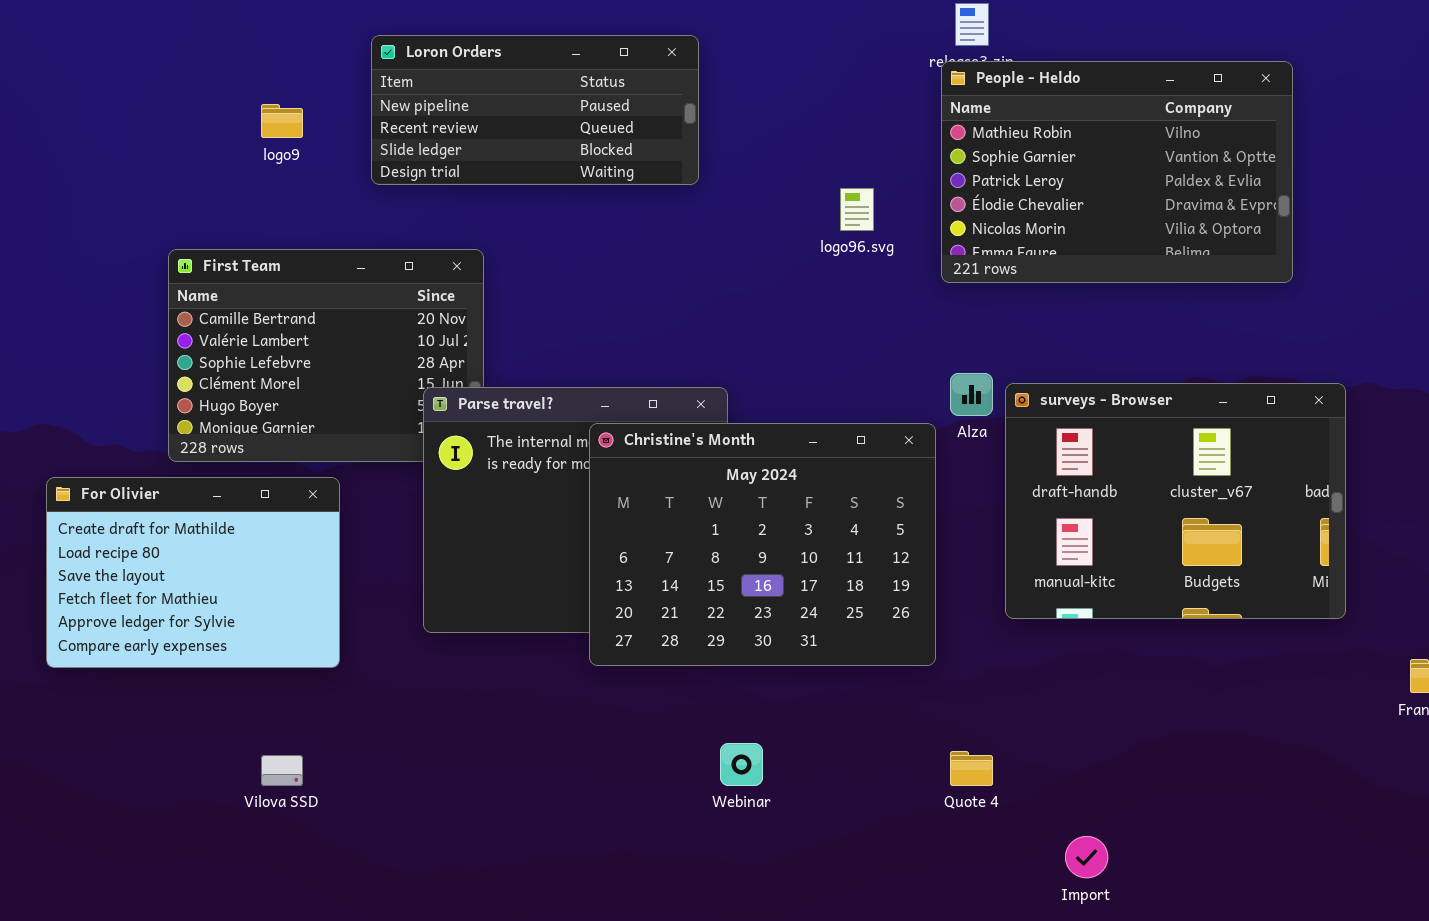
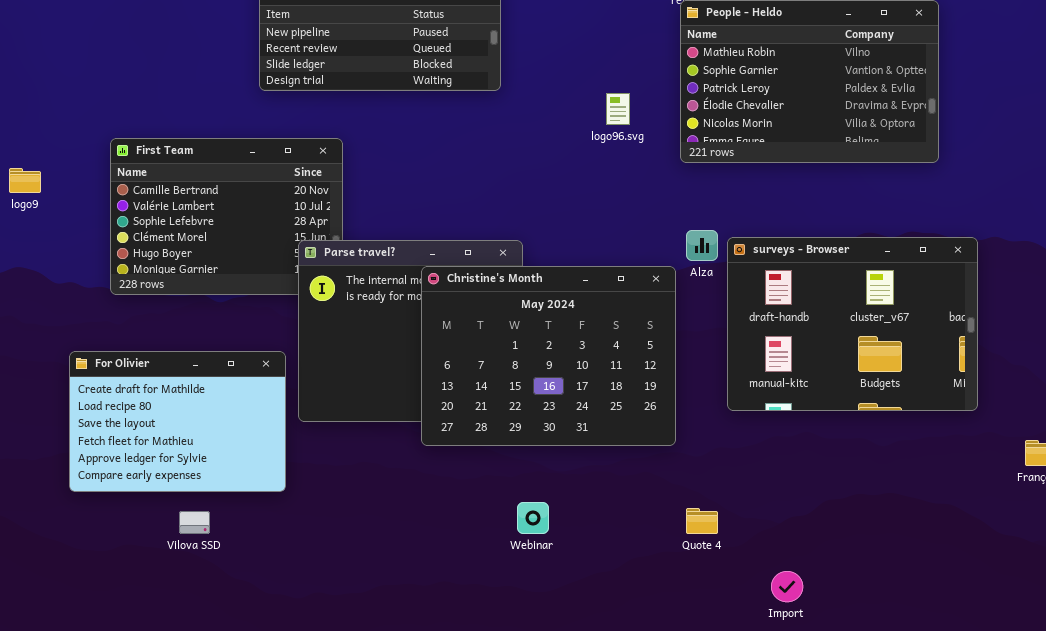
logo9: [261,104,303,138] -> [9,168,41,193], moved
For Olivier: [46,477,340,668] -> [69,351,286,492], moved

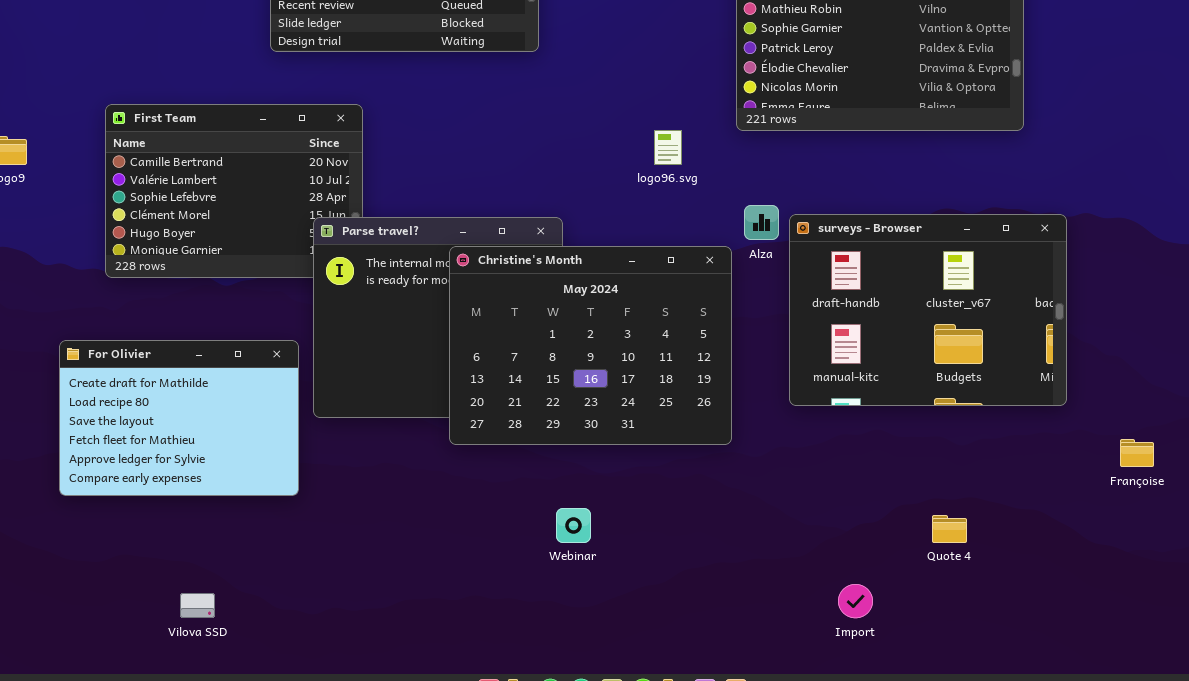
logo96.svg: [606,93,630,125] -> [654,130,682,165], moved
Quote 4: [686,508,718,534] -> [932,515,967,543], moved
Vilova SSD: [179,511,210,534] -> [180,593,215,618], moved

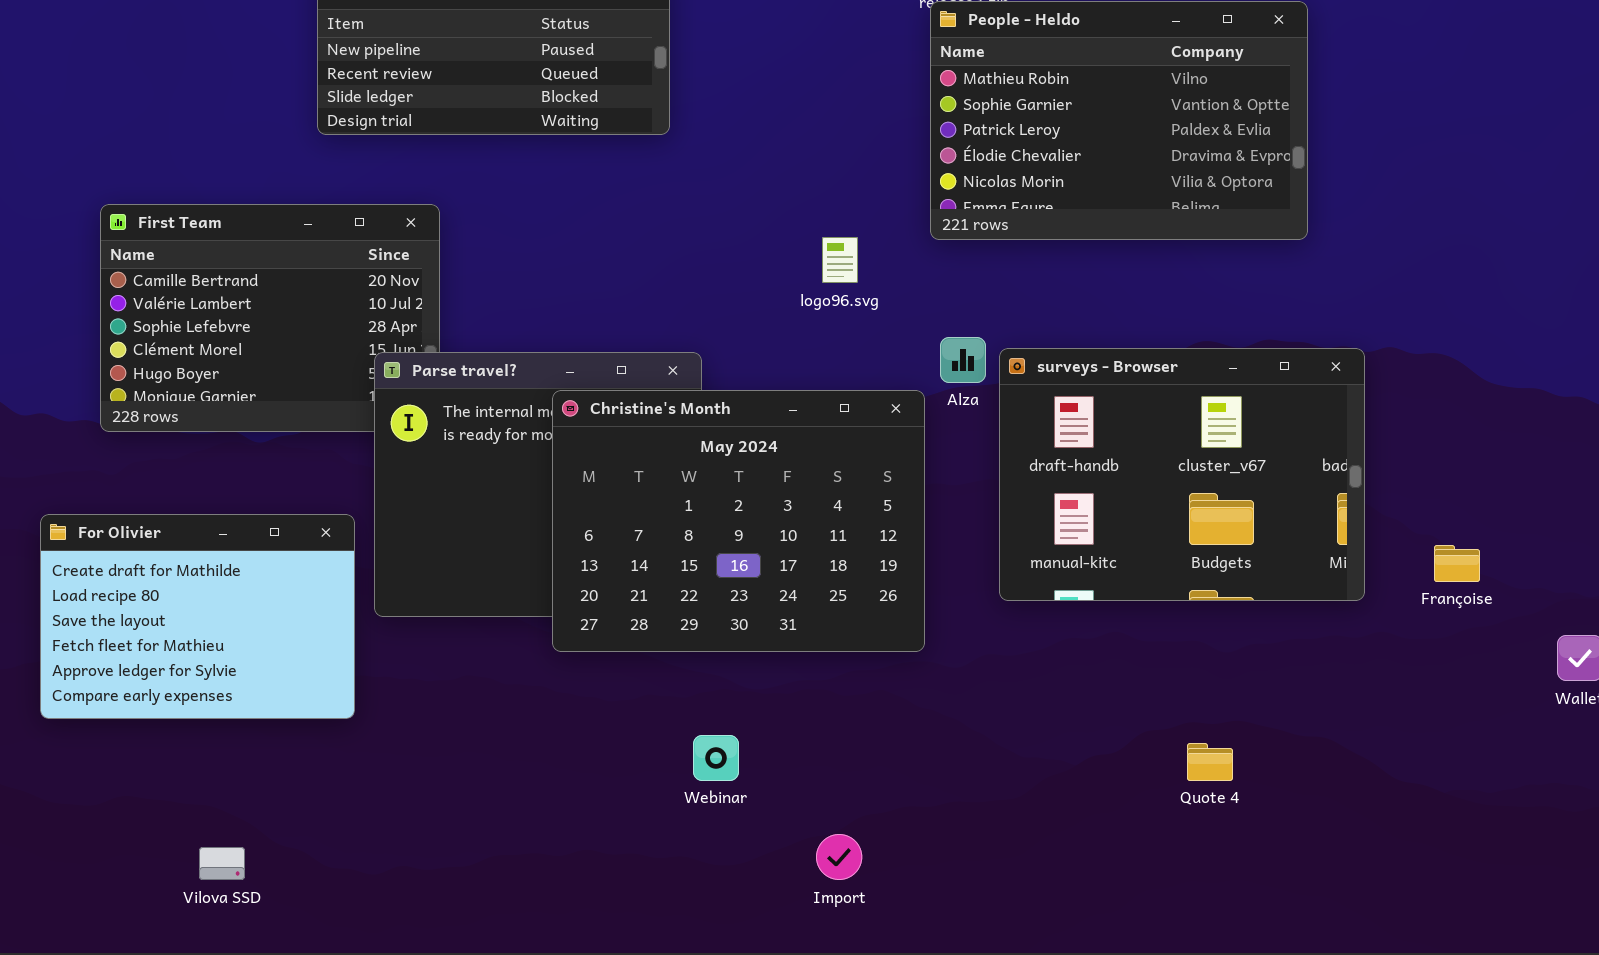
Françoise: [1120,439,1154,467] -> [1434,545,1480,582], moved
Import: [838,584,873,618] -> [816,834,862,880], moved

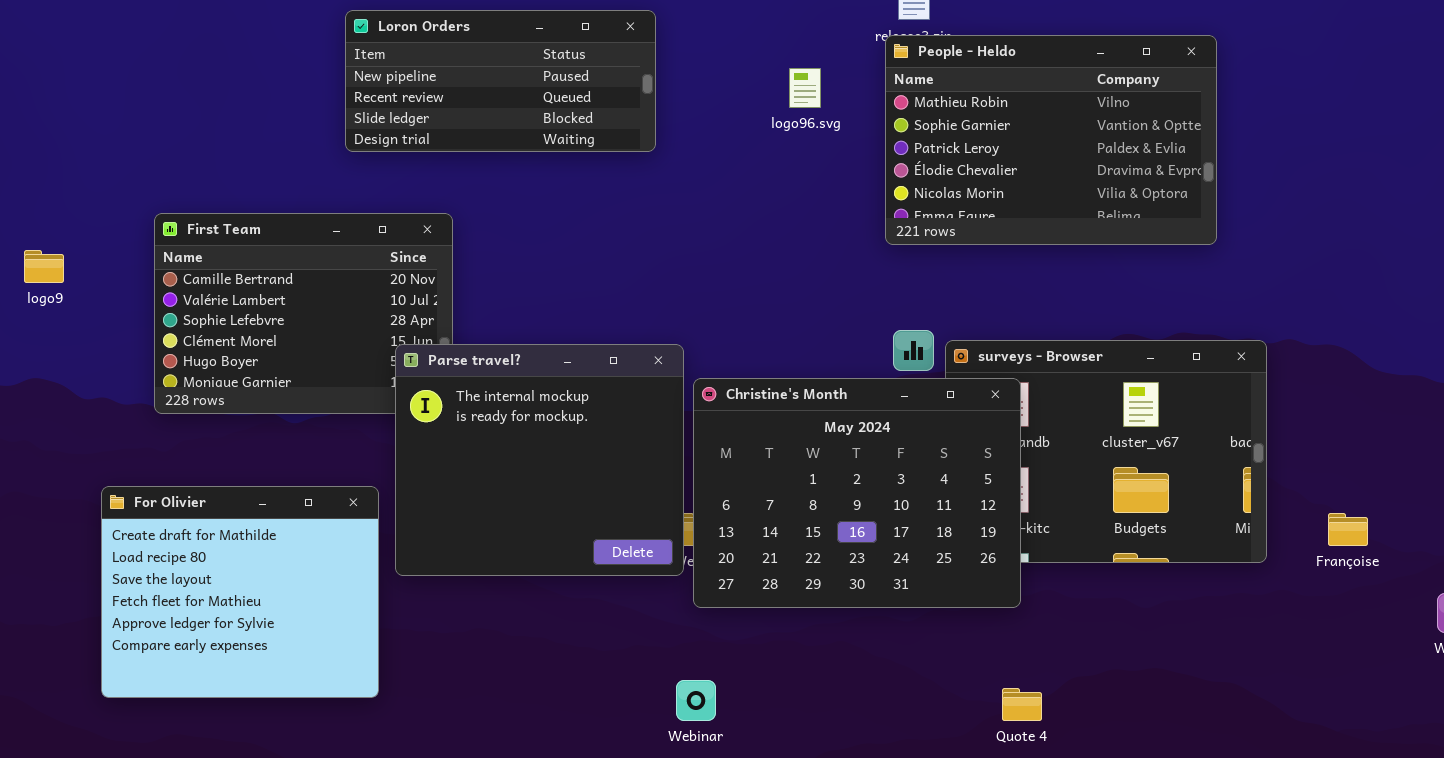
logo96.svg: [822,237,858,283] -> [789,68,821,108], moved
Christine's Month: [552,390,925,652] -> [693,378,1021,608], moved
For Olivier: [40,514,355,719] -> [101,486,379,698], resized
Quote 4: [1187,743,1233,781] -> [1002,688,1042,721], moved

